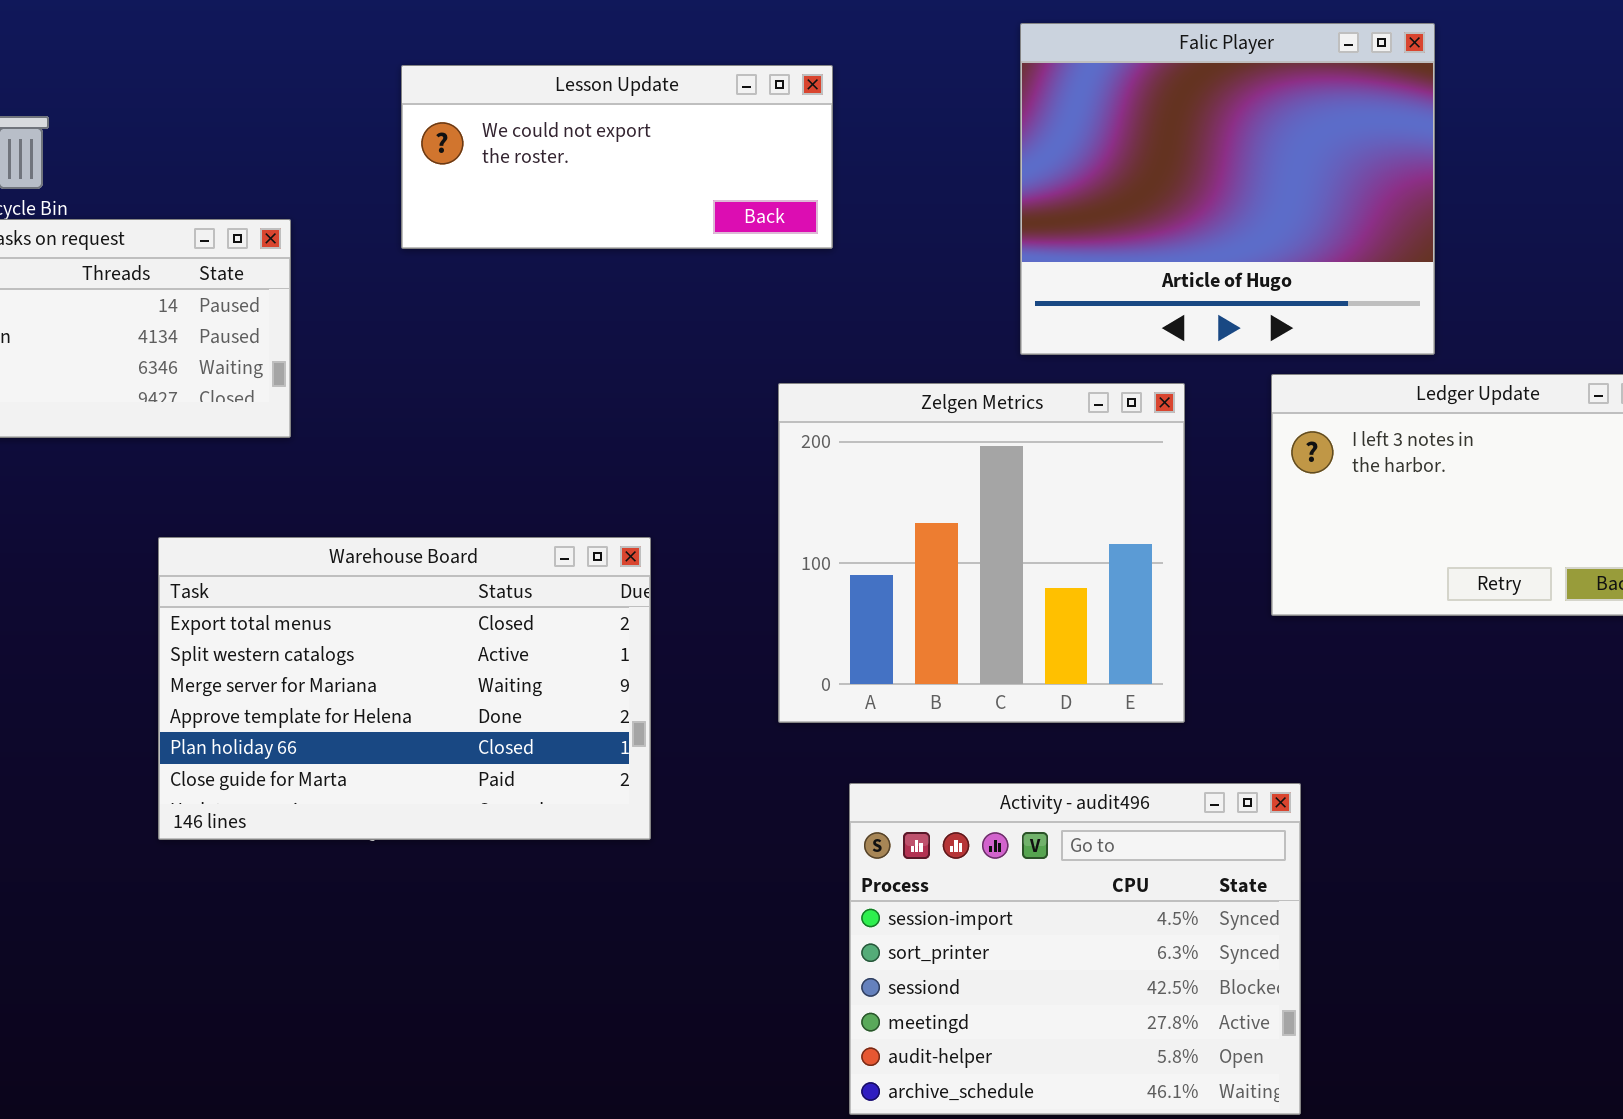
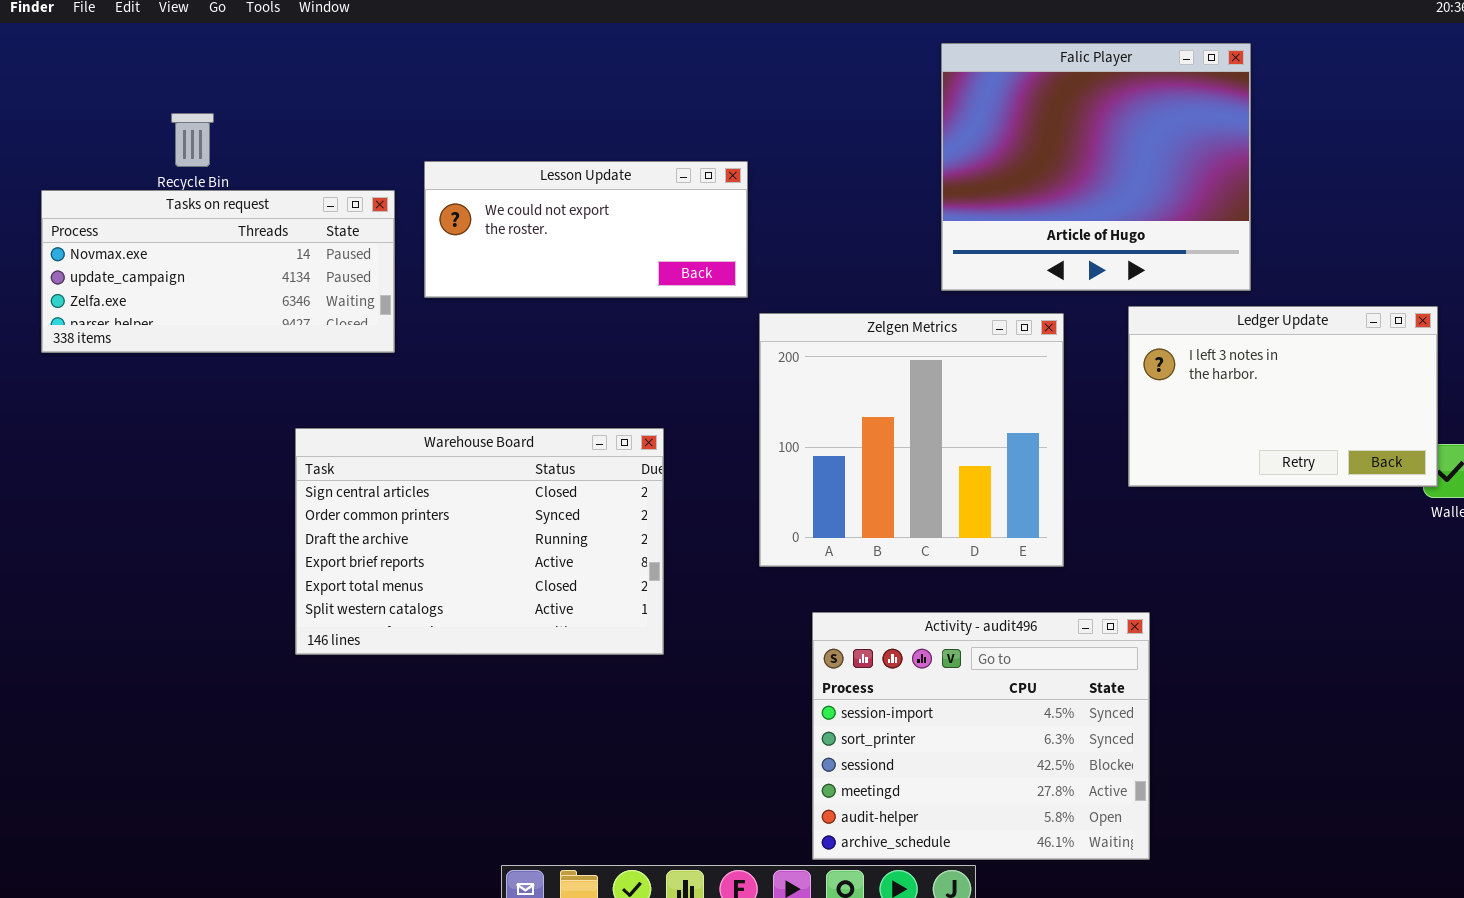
Lesson Update: [401,65,833,249] -> [424,161,748,298], moved
Warehouse Board: [158,537,651,840] -> [295,428,664,655], scrolled up 4 rows

